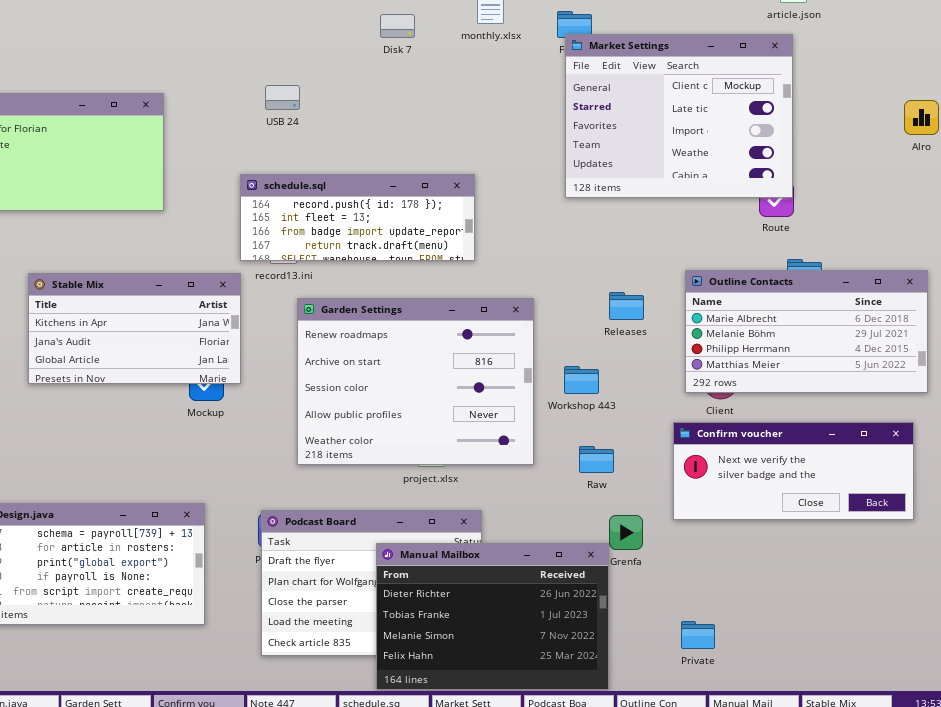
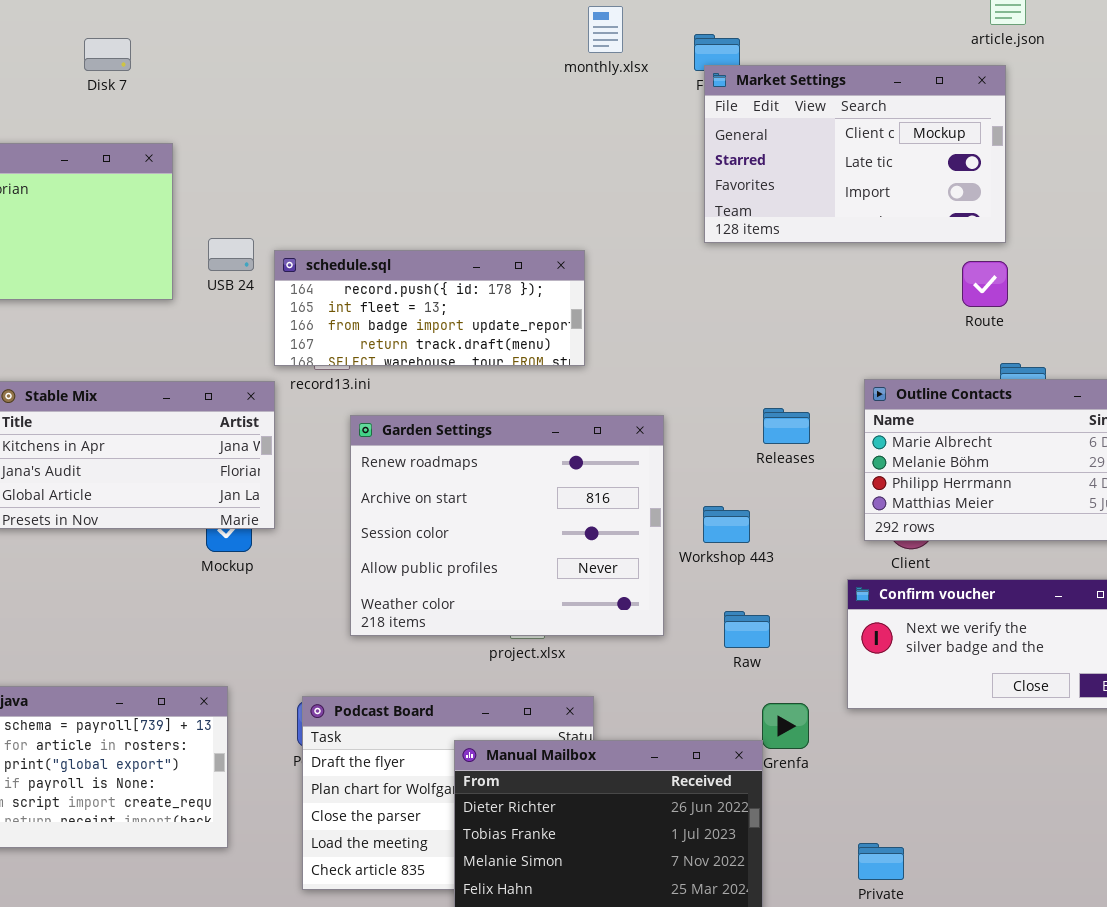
Disk 7: [380,14,415,38] -> [84,38,131,71], moved
Market Settings: [565,34,793,198] -> [704,65,1006,243], resized
USB 24: [265,85,300,110] -> [208,238,254,271], moved

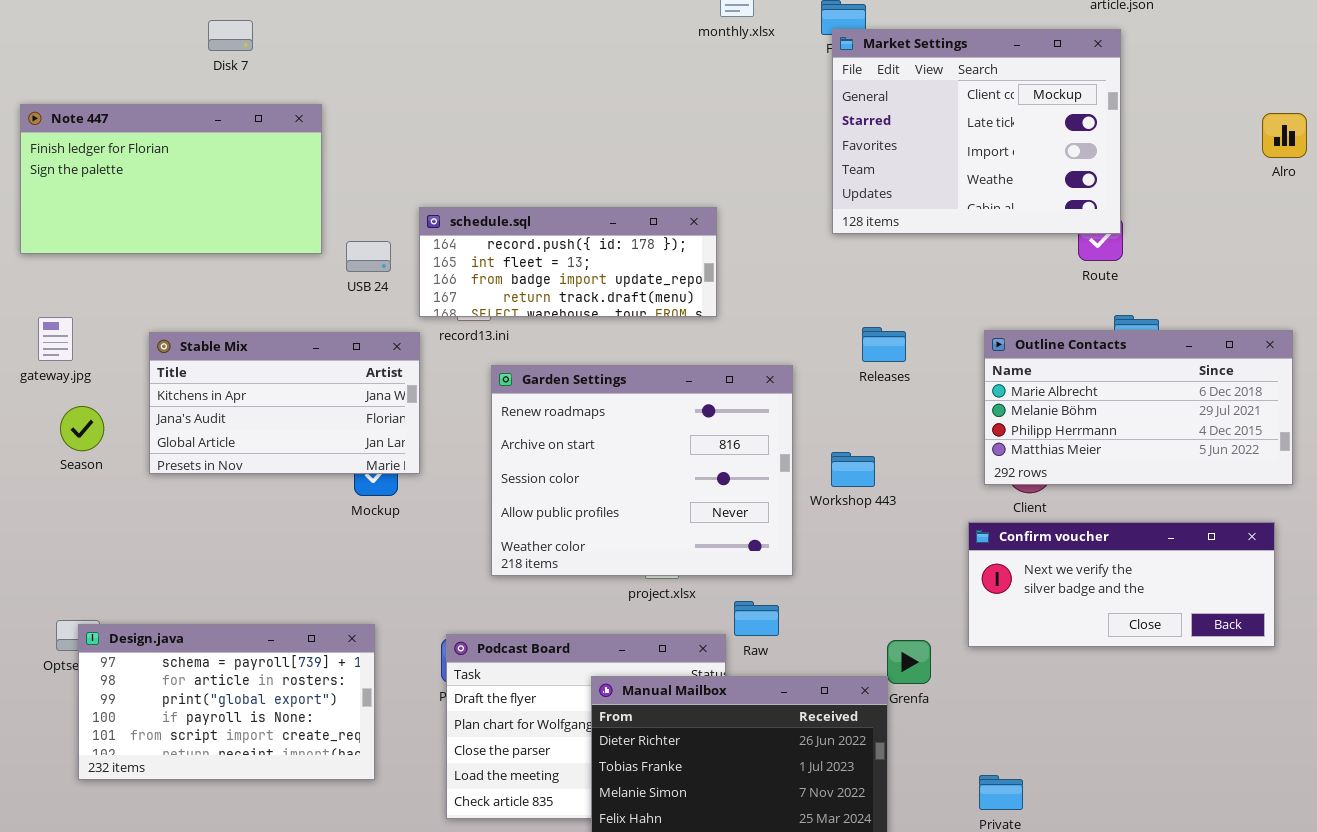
Disk 7: [84,38,131,71] -> [208,20,253,51], moved
Market Settings: [704,65,1006,243] -> [832,29,1121,234], resized
USB 24: [208,238,254,271] -> [346,241,391,272], moved
Releases: [763,408,810,444] -> [862,327,906,362], moved
Raw: [724,611,770,648] -> [734,601,779,636], moved

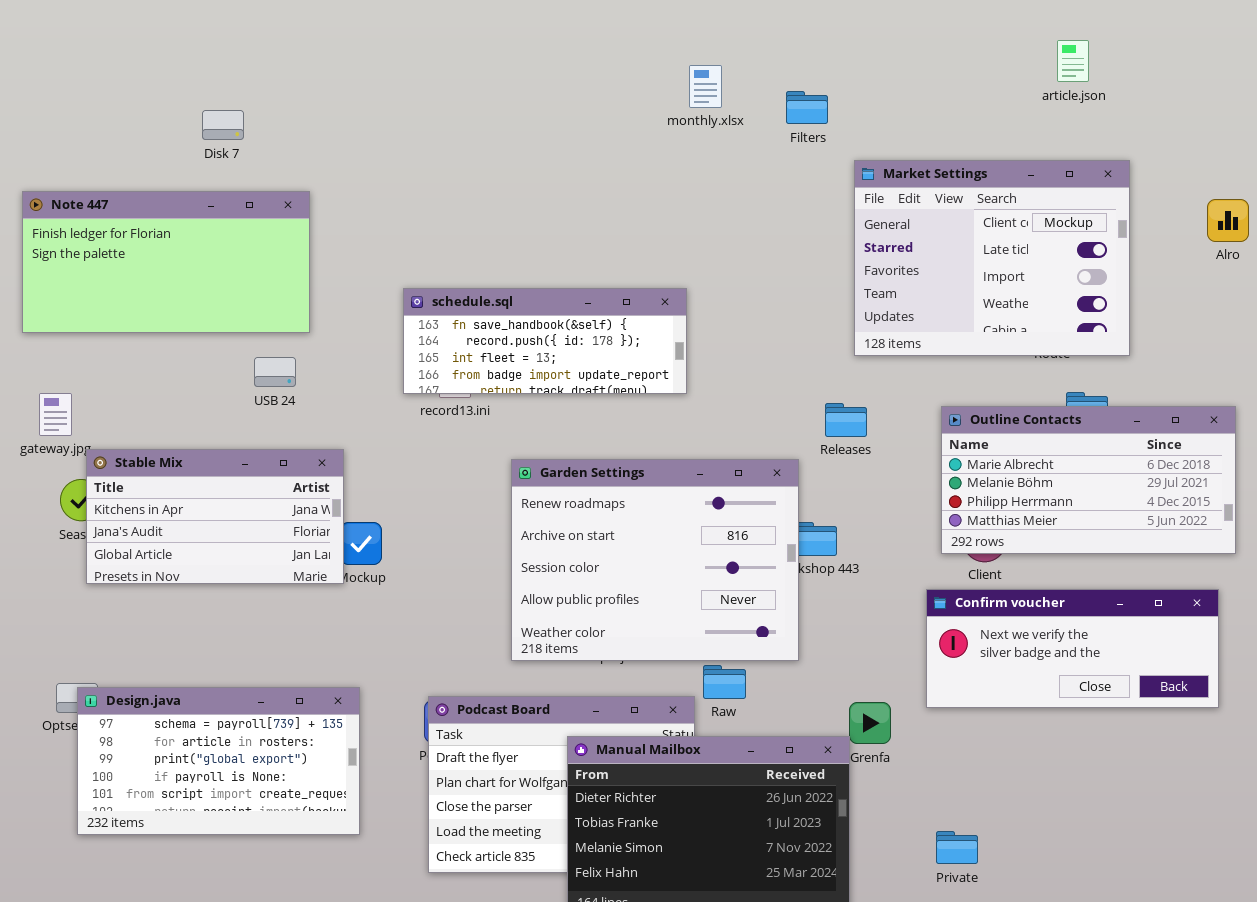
Market Settings: [832,29,1121,234] -> [854,160,1130,356], moved
schedule.sql: [419,207,717,317] -> [403,288,687,394], scrolled up 1 row
USB 24: [346,241,391,272] -> [254,357,296,387], moved
Stable Mix: [149,332,420,474] -> [86,449,344,584], moved
Garden Settings: [491,365,793,576] -> [511,459,799,661], moved

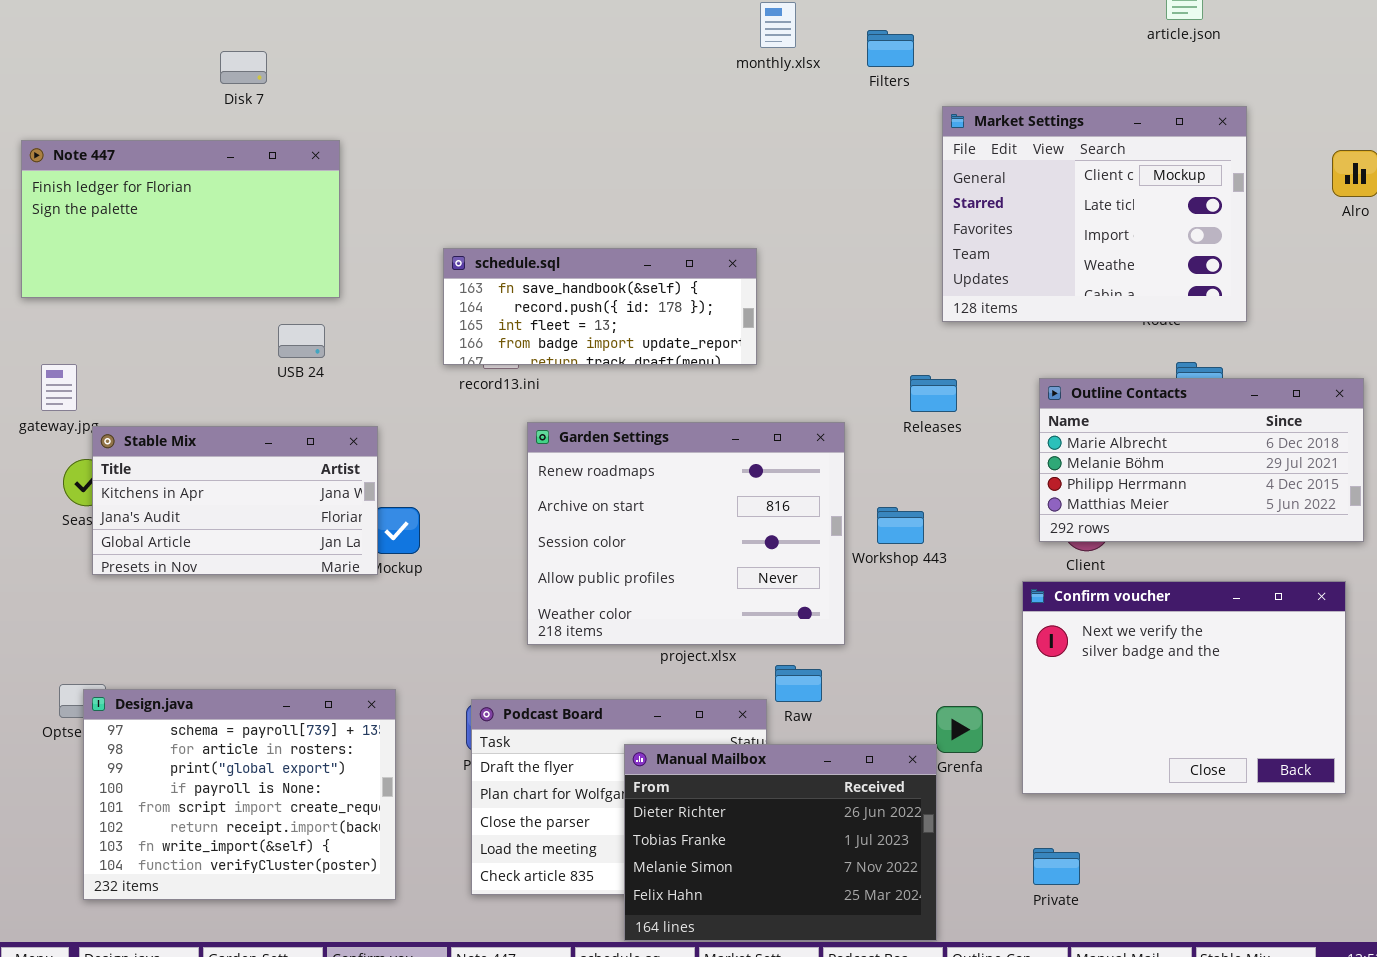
Garden Settings: [511,459,799,661] -> [527,422,845,645], moved
Confirm voucher: [926,589,1219,708] -> [1022,581,1346,794], resized
Design.java: [77,687,360,835] -> [83,689,396,900], resized

